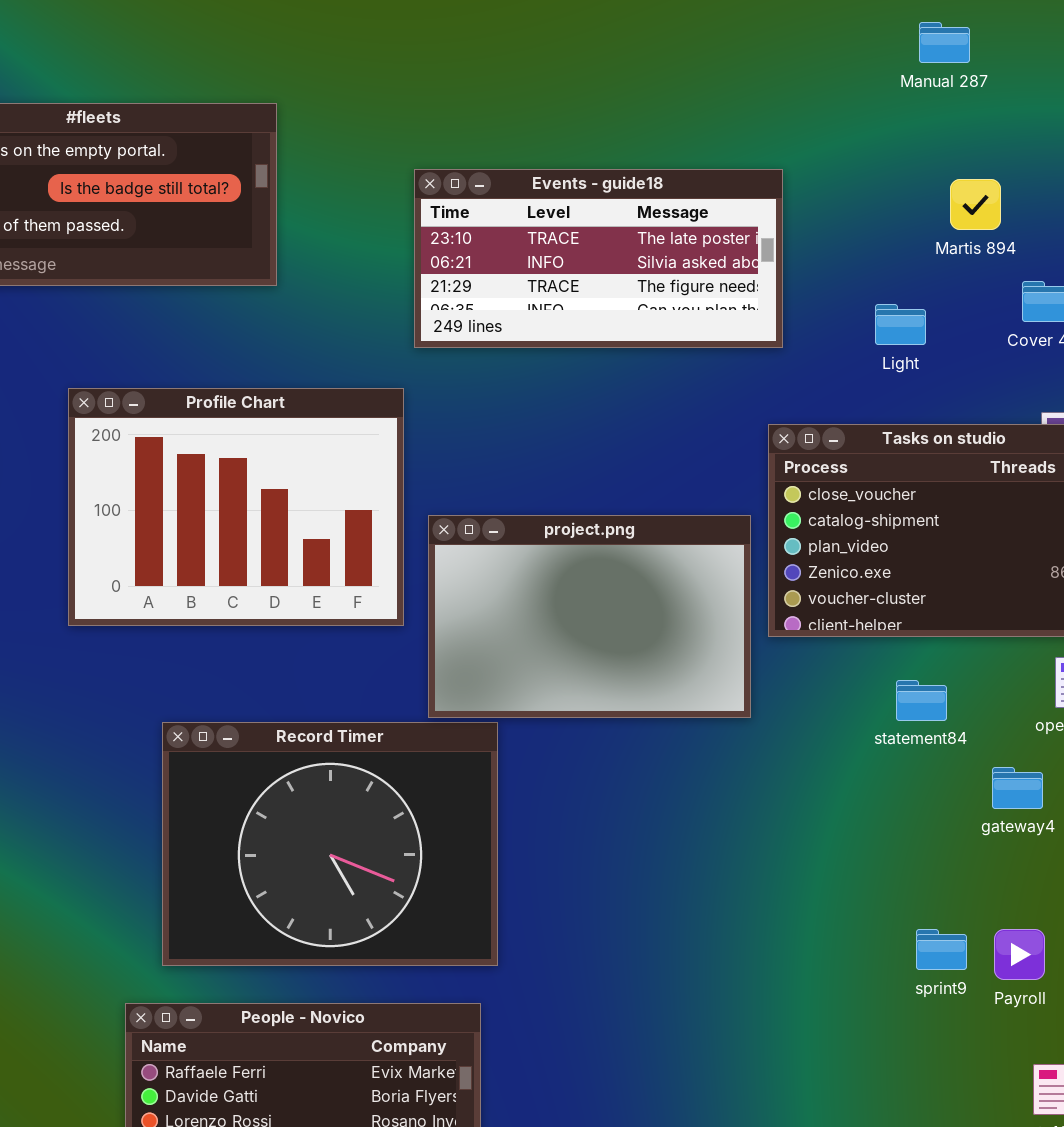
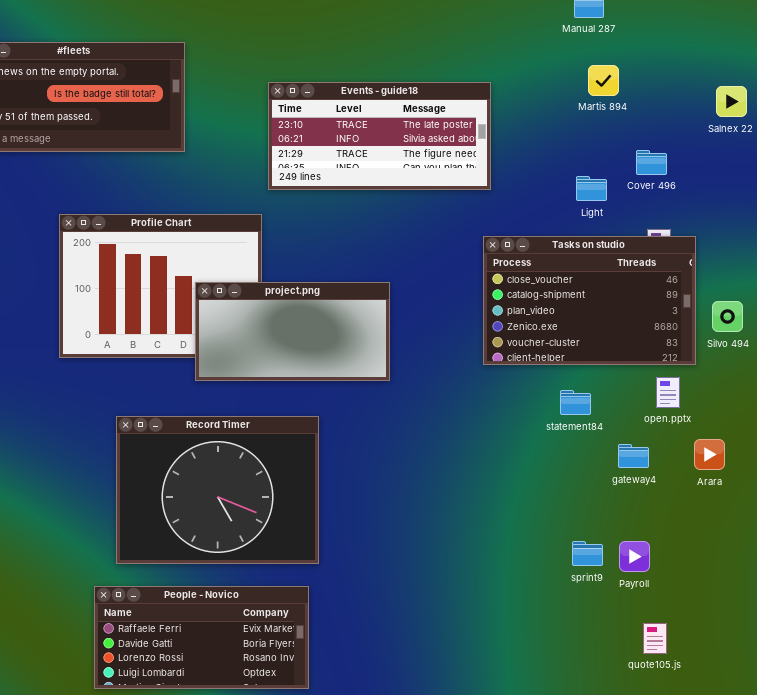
Martis 894: [950,179,1001,230] -> [588,65,619,96], moved
Light: [875,304,926,345] -> [576,176,607,201], moved
project.png: [428,515,751,718] -> [195,282,390,381], moved, resized

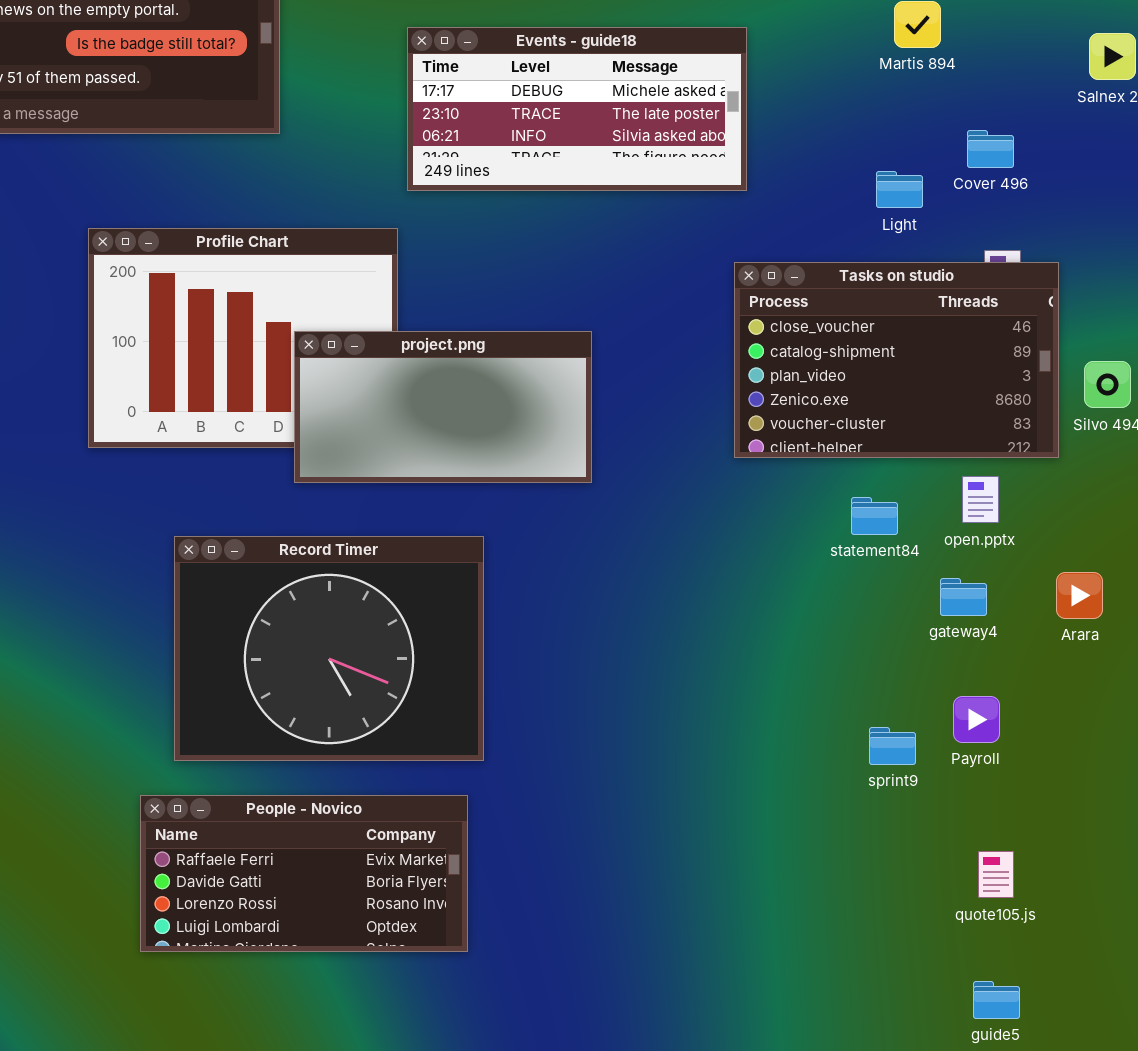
Events - guide18: [268,82,491,190] -> [407,27,747,191], scrolled up 1 row
open.pptx: [656,377,680,408] -> [962,476,999,523], moved
Payroll: [619,541,650,572] -> [953,696,1000,743], moved

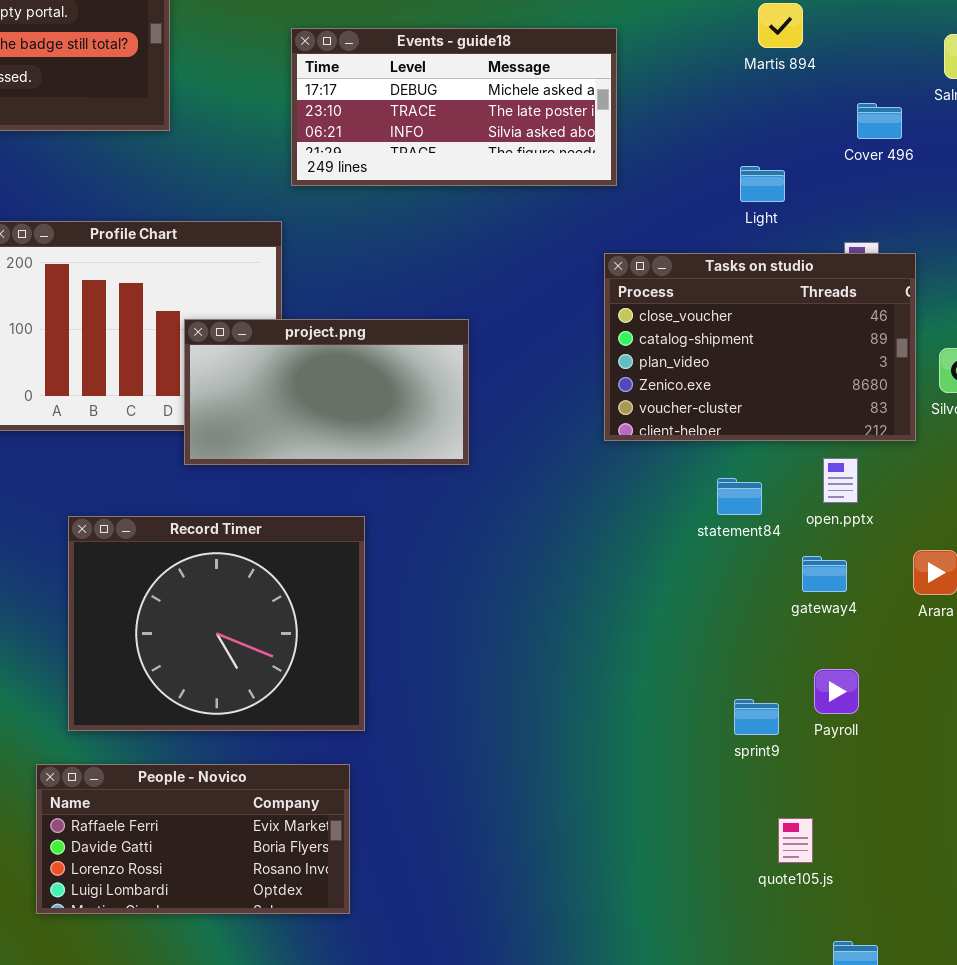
Cover 496: [967,130,1014,168] -> [857,103,902,139], moved
quote105.js: [978,851,1014,898] -> [778,818,813,863], moved

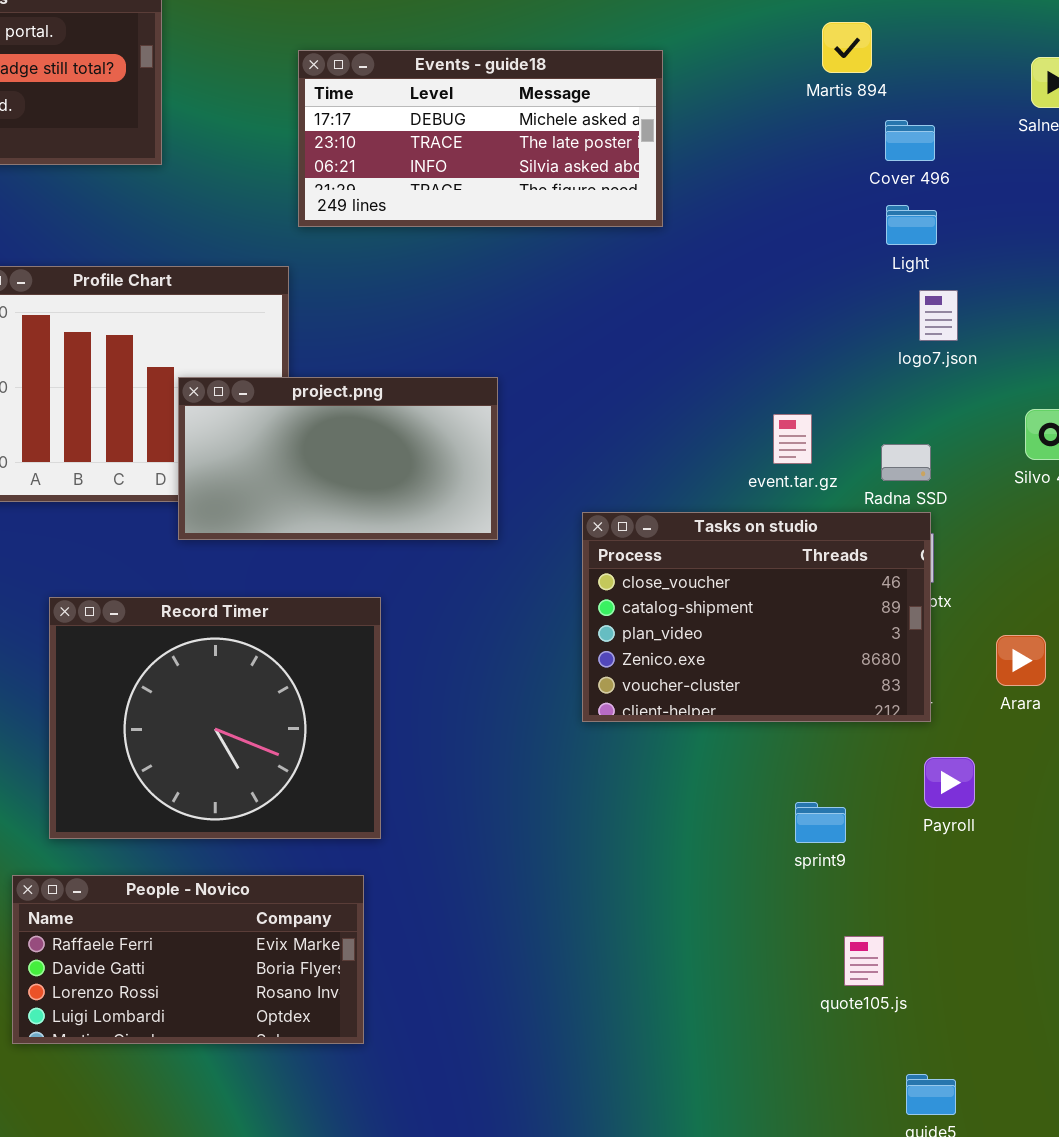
Cover 496: [857,103,902,139] -> [885,120,935,161], moved
Light: [740,166,785,202] -> [886,205,937,245], moved
Tasks on studio: [604,253,916,441] -> [582,512,931,722], moved
Payroll: [814,669,859,714] -> [924,757,975,808], moved

